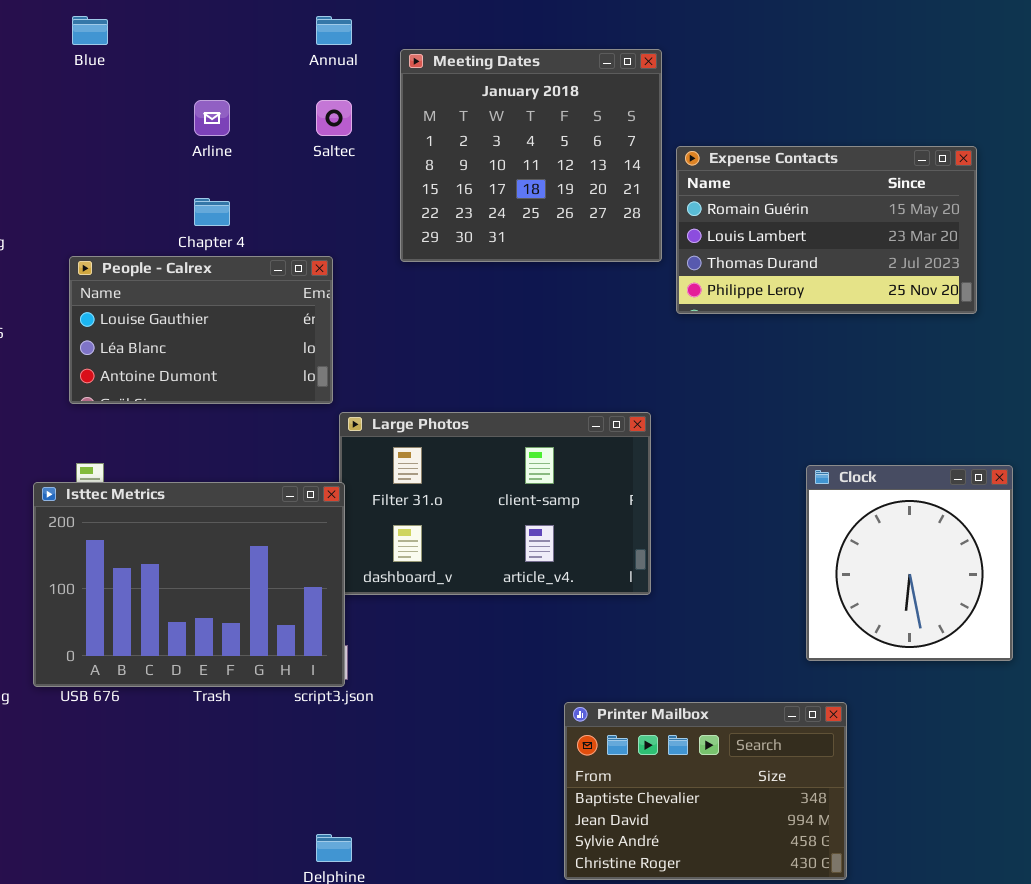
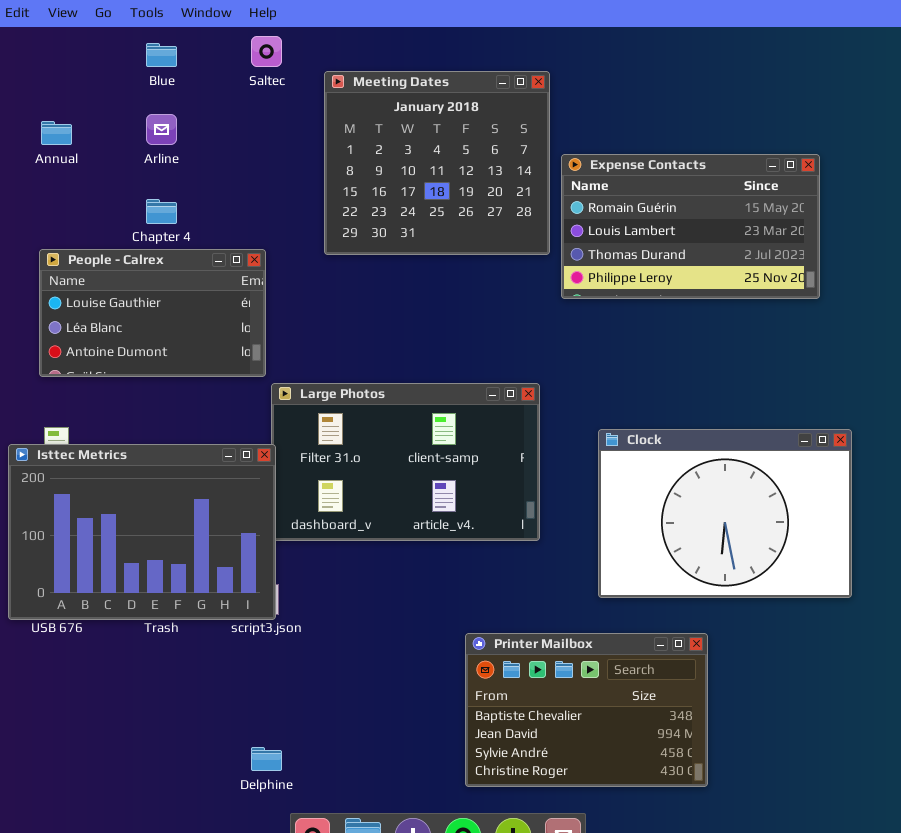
Blue: [72,16,108,45] -> [146,43,177,67], moved
Annual: [316,16,352,45] -> [41,121,72,145], moved
Saltec: [316,100,352,136] -> [251,36,282,67], moved
Clock: [806,465,1013,661] -> [598,429,852,598], resized

